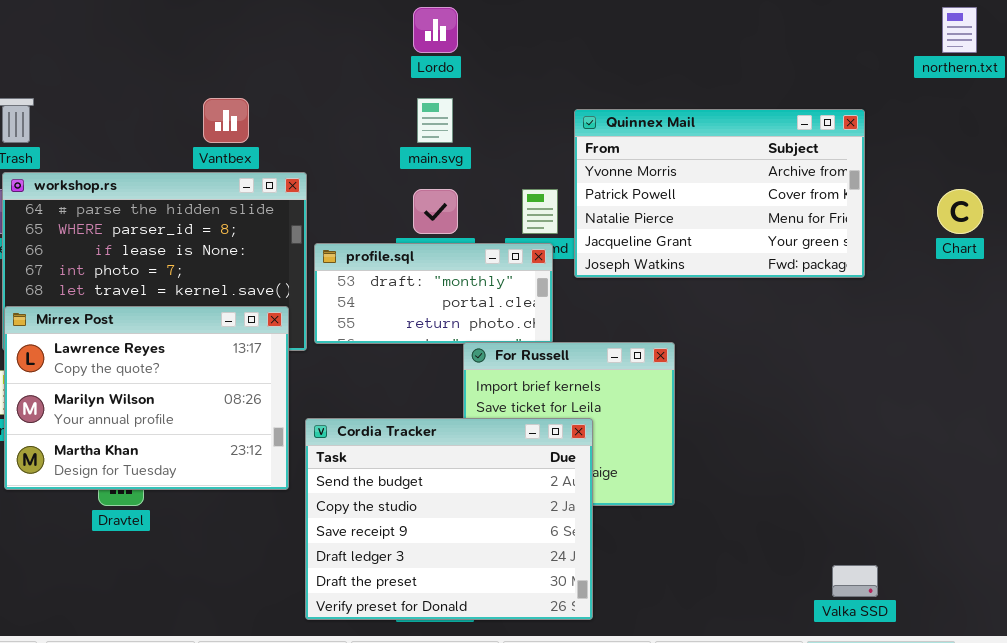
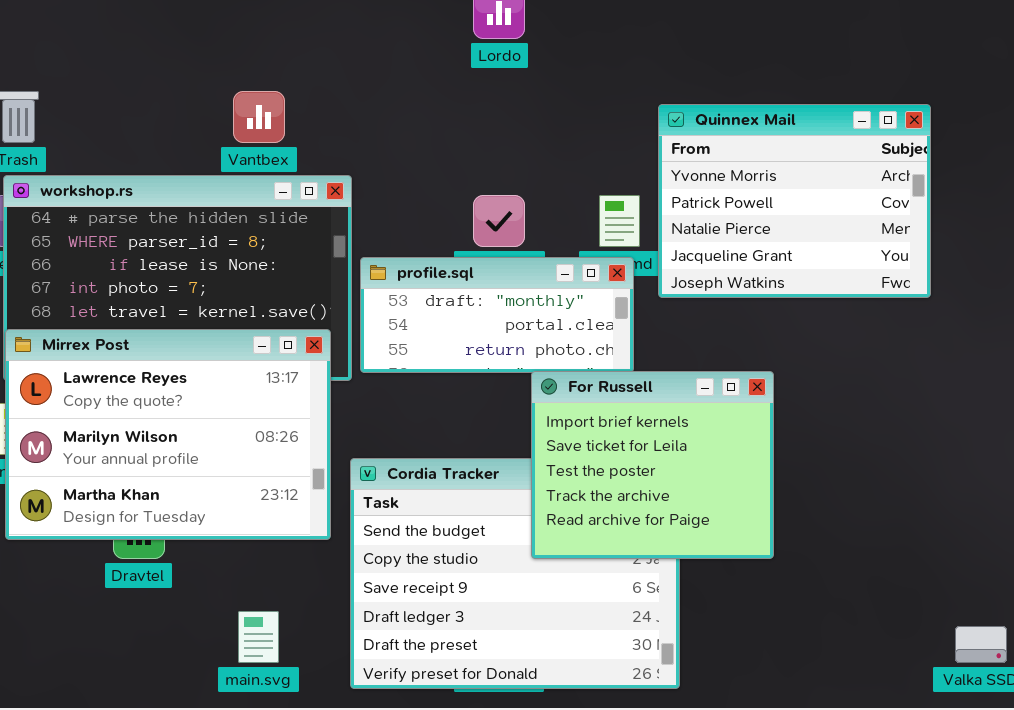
main.svg: [417,98,453,143] -> [238,611,279,663], moved
Quinnex Mail: [574,109,865,278] -> [658,104,931,298], resized
For Russell: [463,342,675,506] -> [531,371,774,559], raised

